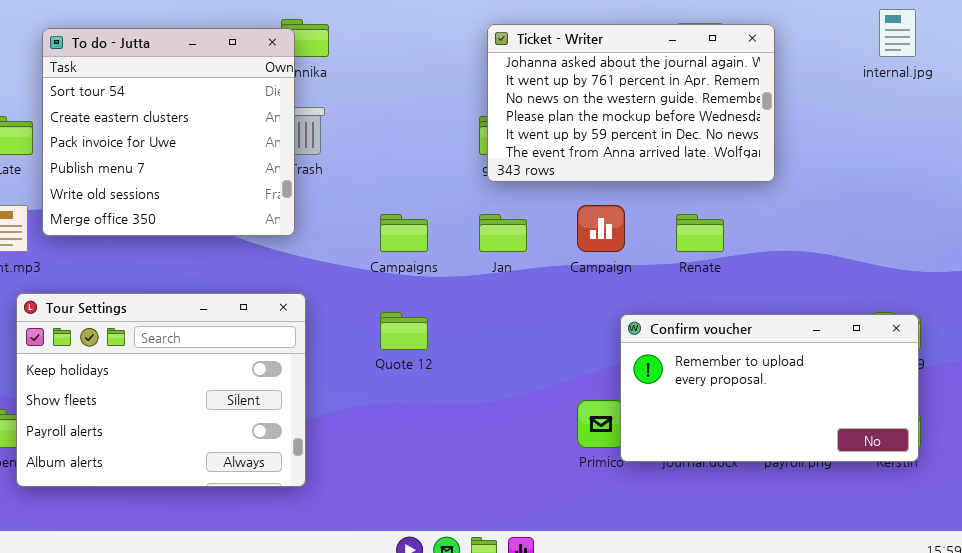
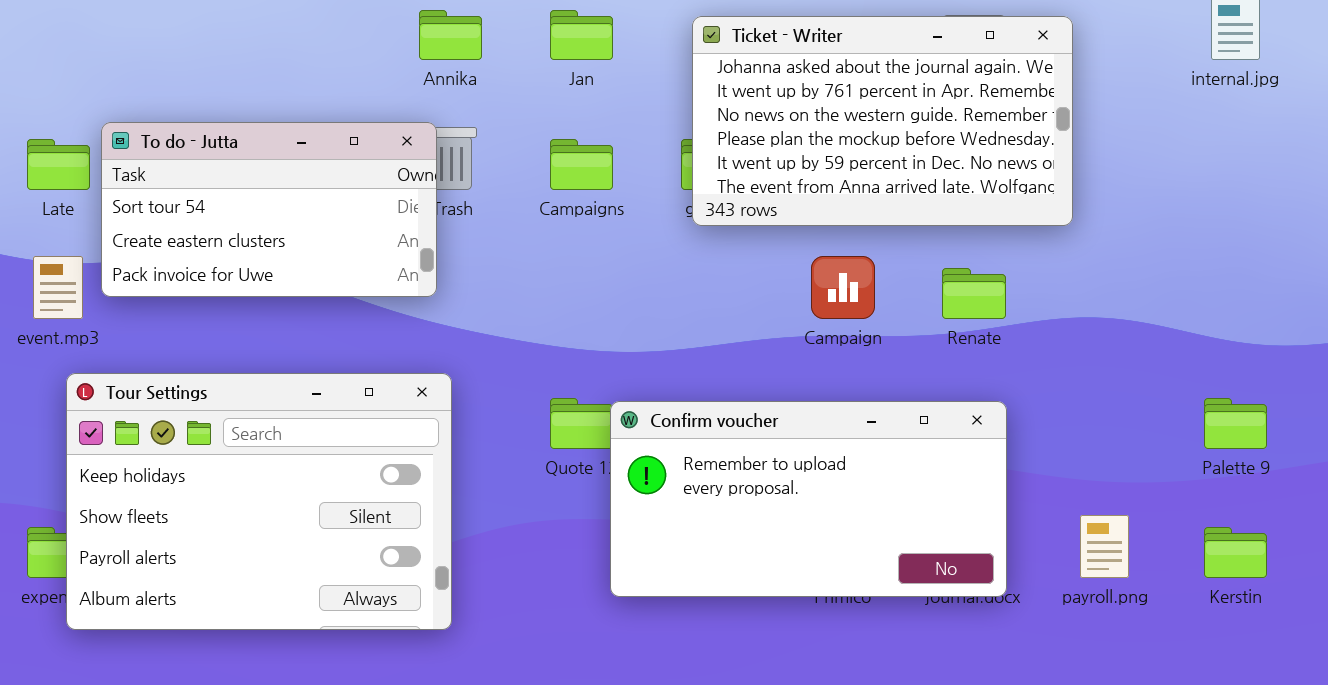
To do - Jutta: [42,28,295,236] -> [101,122,437,297], resized
Campaigns: [380,214,428,252] -> [550,139,613,190], moved
Jan: [479,214,527,252] -> [550,10,613,60], moved
Confirm voucher: [620,314,919,462] -> [610,401,1007,597], moved

